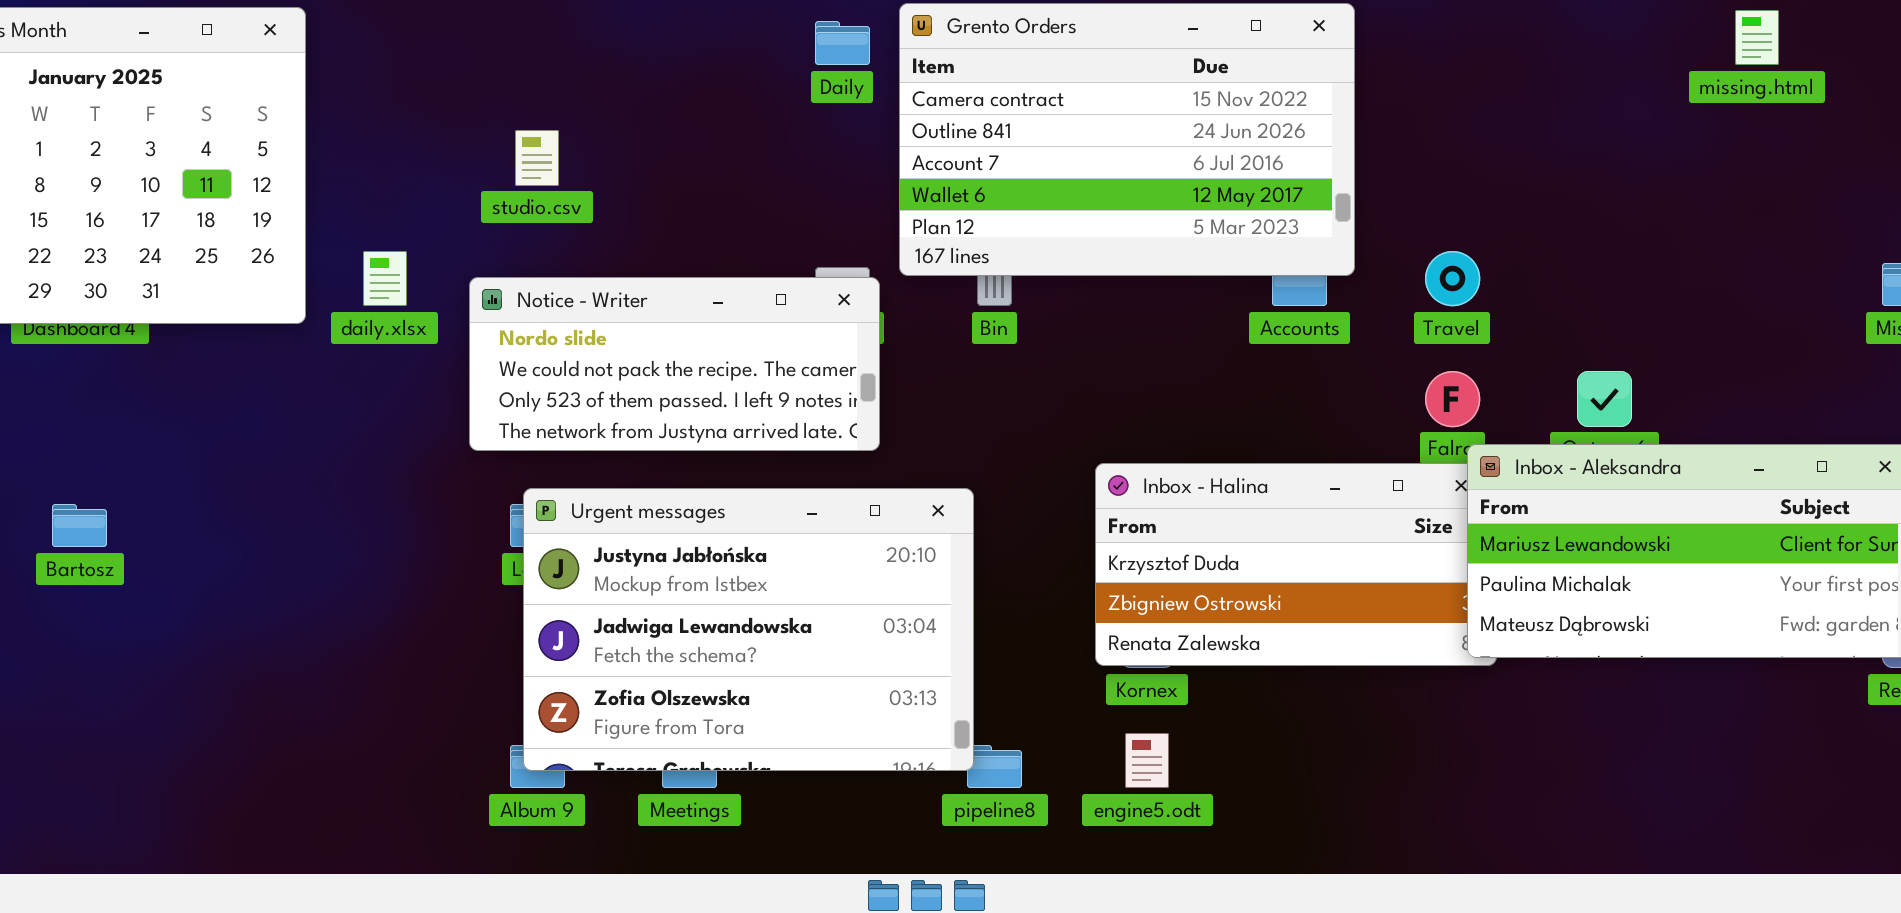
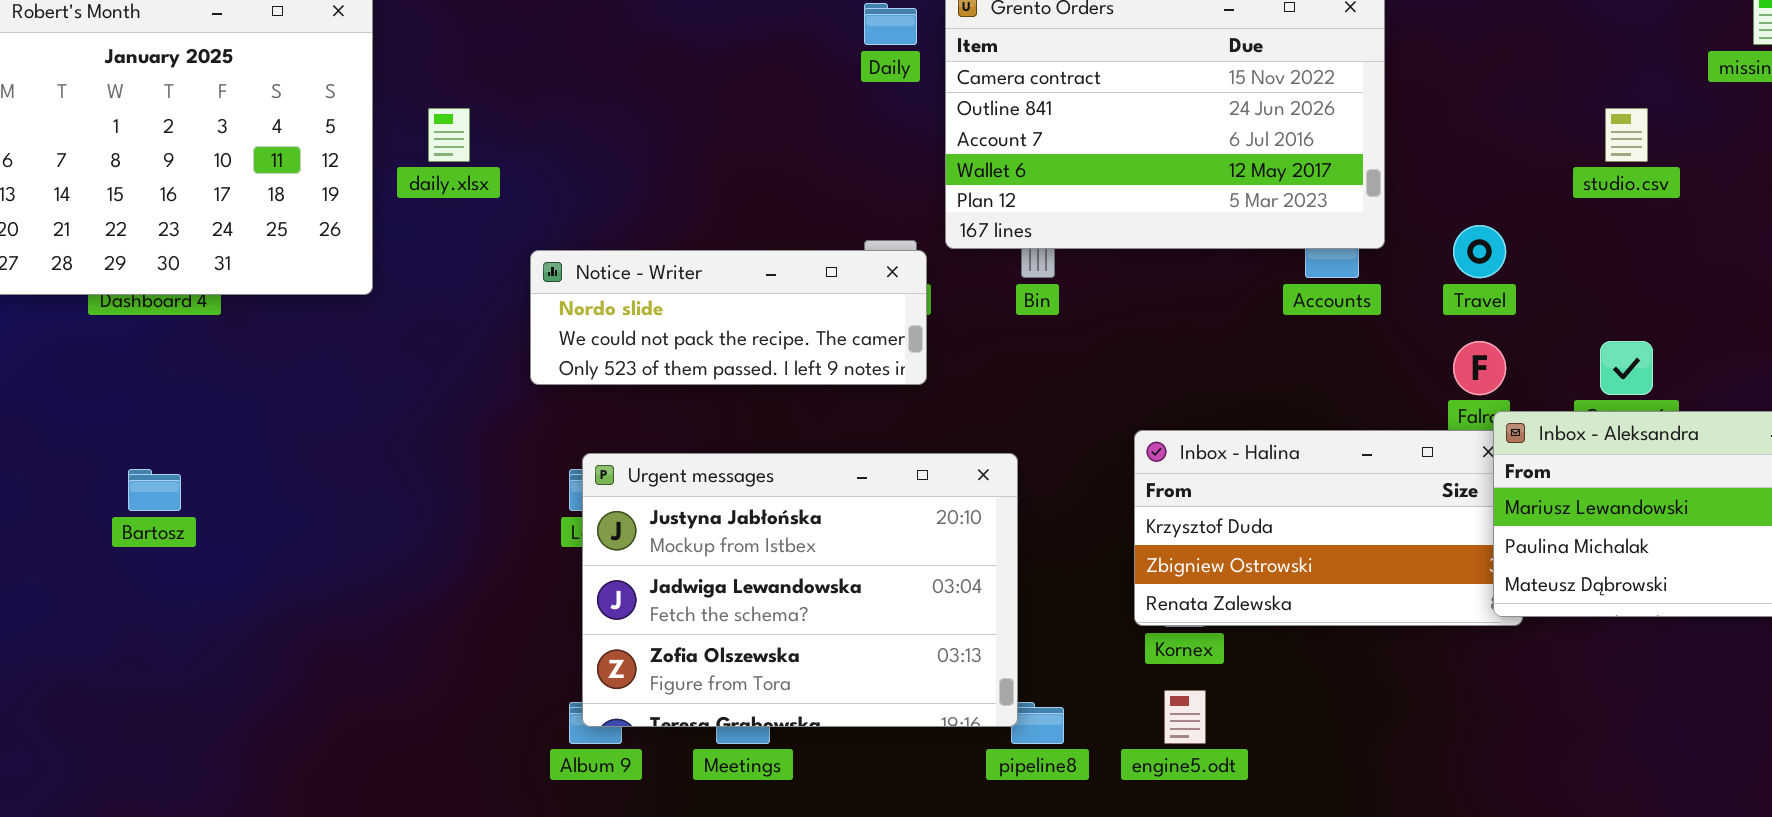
studio.csv: [515,130,559,186] -> [1605,108,1648,162], moved
daily.xlsx: [363,251,407,306] -> [428,108,470,162], moved
Notice - Writer: [469,277,880,451] -> [530,250,927,385], resized

